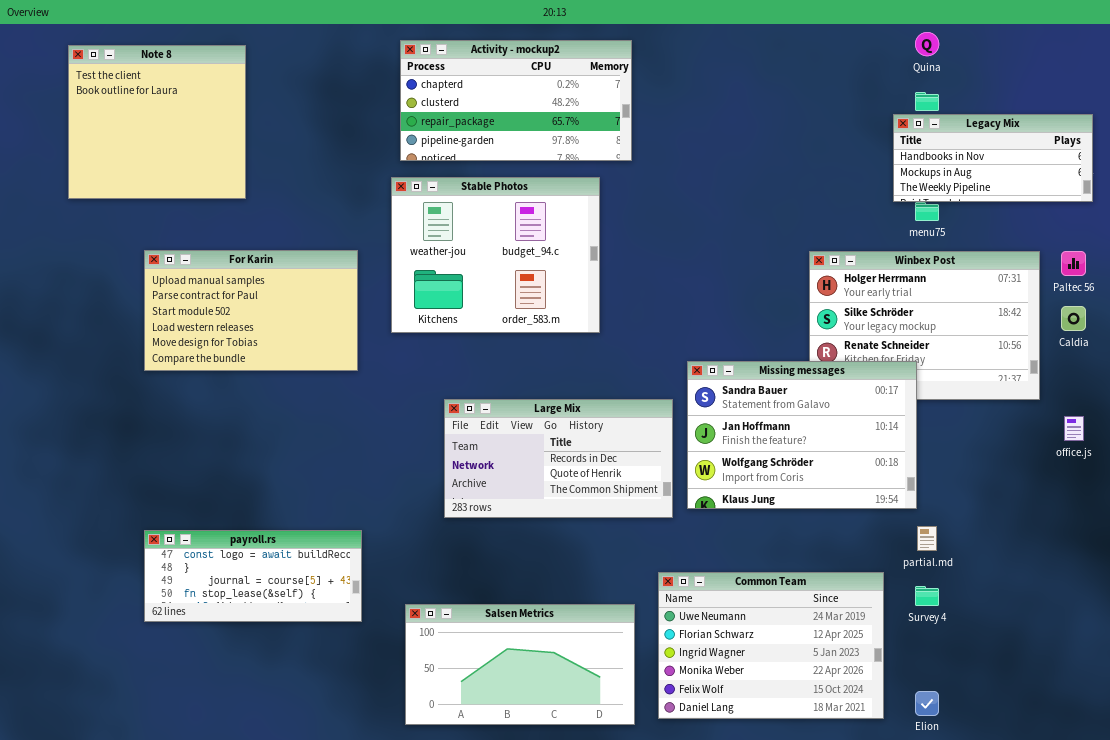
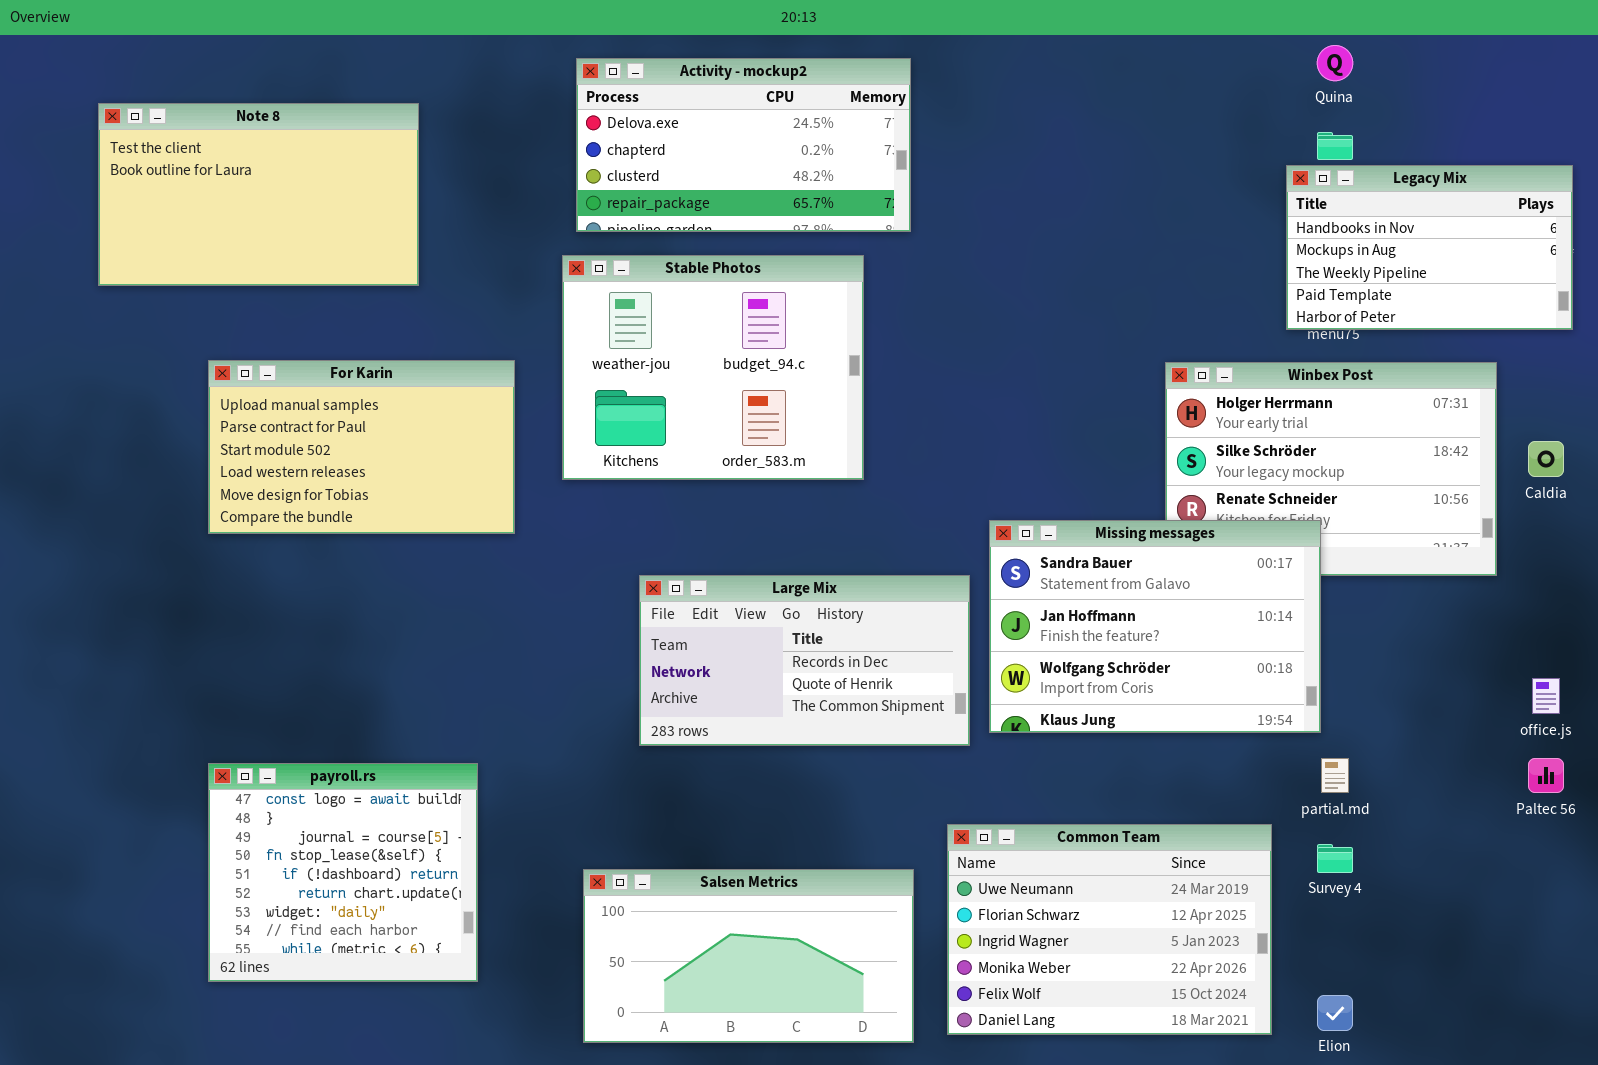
Activity - mockup2: [400,40,632,161] -> [576,58,911,232], scrolled up 1 row
Note 8: [68,45,246,199] -> [98,103,419,286], resized
Legacy Mix: [893,114,1093,202] -> [1286,165,1573,330], resized
Paltec 56: [1061,251,1086,276] -> [1528,758,1564,793], moved
office.js: [1064,416,1084,441] -> [1532,678,1560,714], moved
payroll.rs: [144,530,362,622] -> [208,763,478,982], resized

